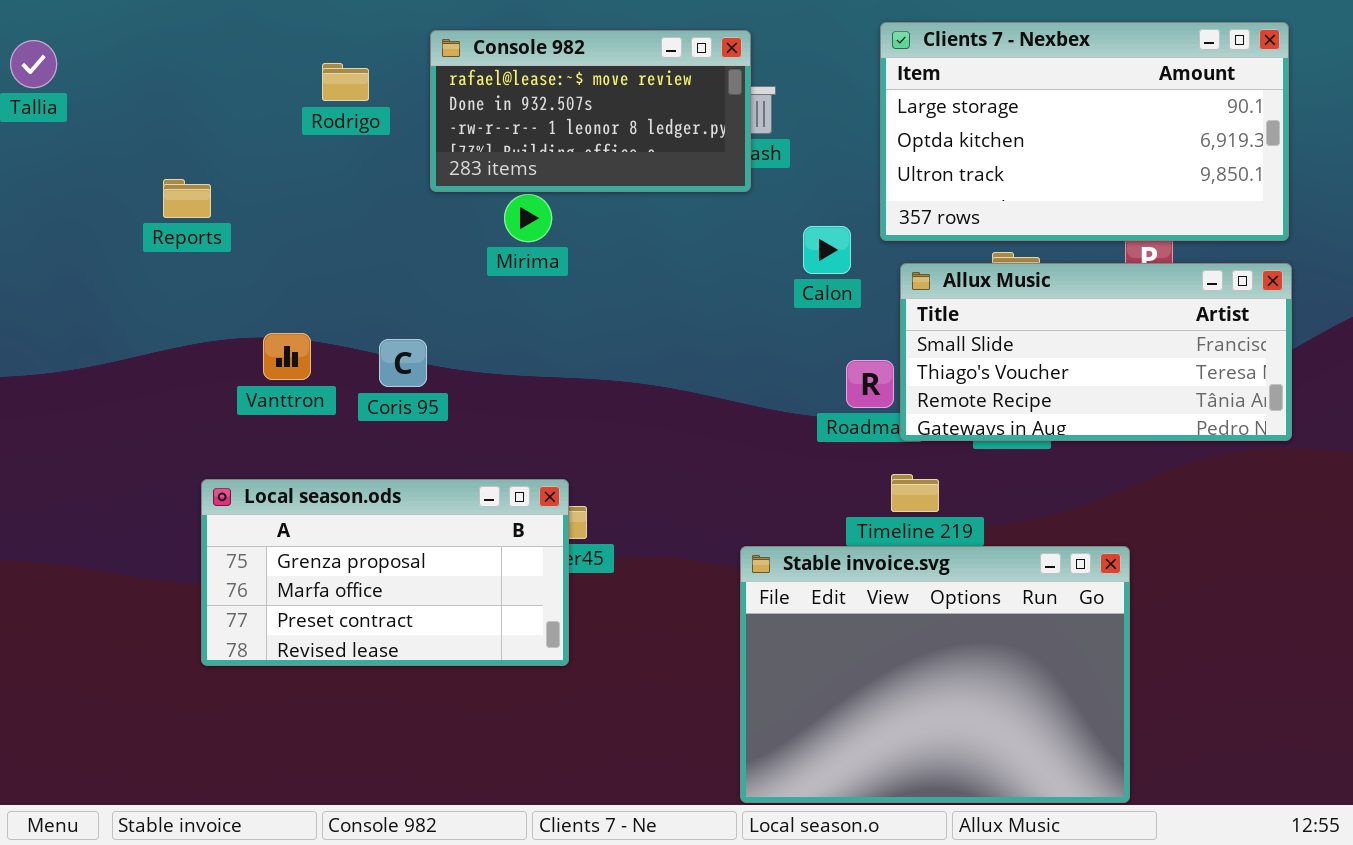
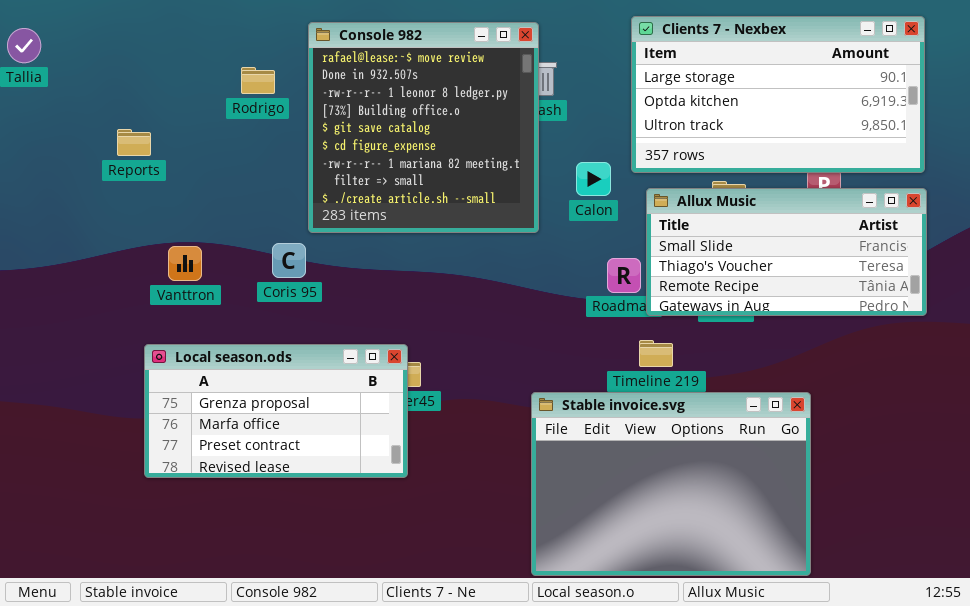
Console 982: [430,30,751,192] -> [308,22,539,233], resized
Rodrigo: [322,63,369,101] -> [241,67,275,94], moved
Vanttron: [263,333,311,380] -> [168,246,202,281], moved

